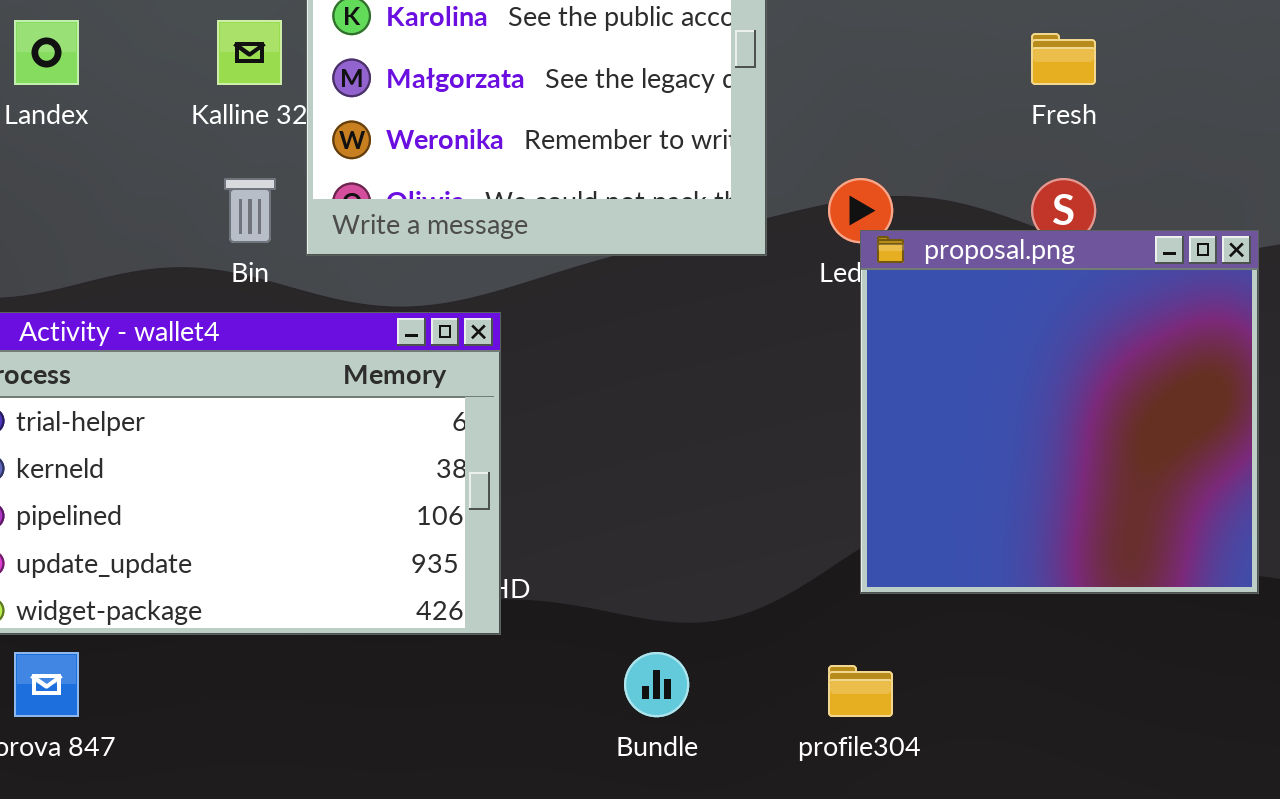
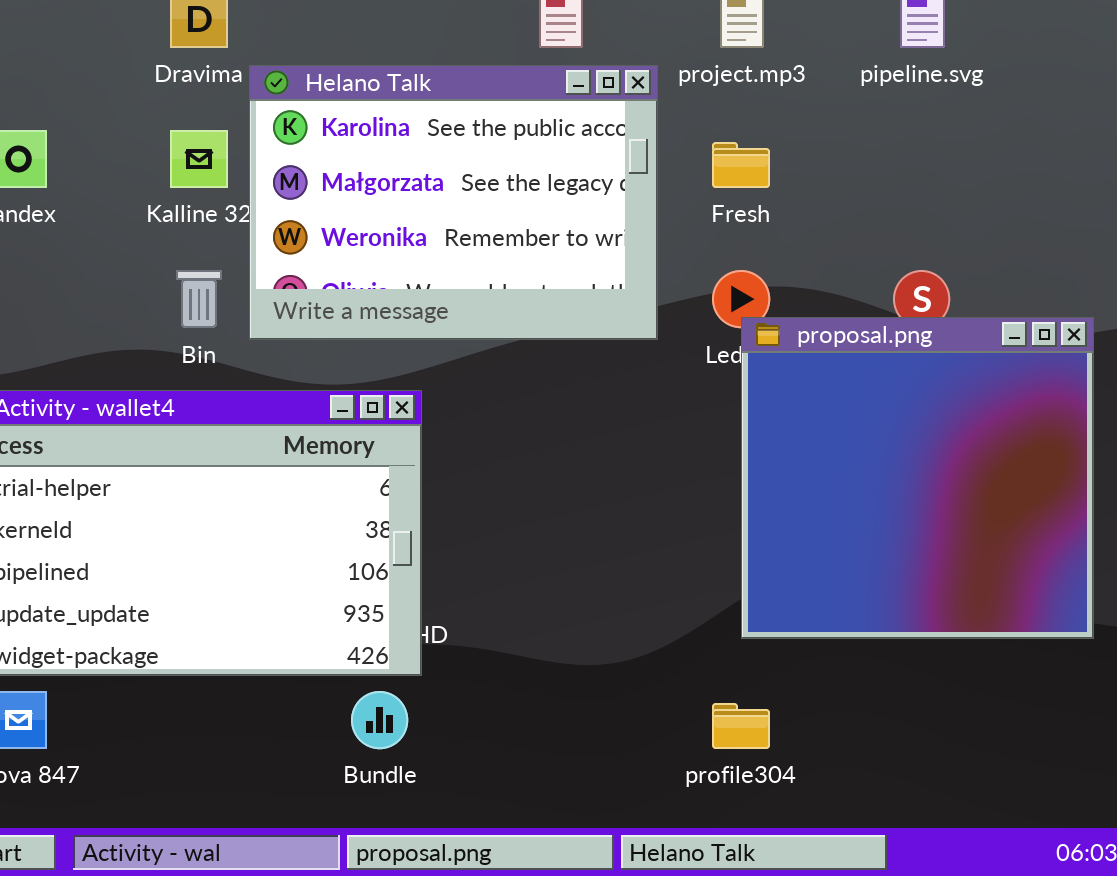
Fresh: [1031,33,1096,85] -> [712,142,770,188], moved
Bundle: [624,652,689,717] -> [351,691,408,749], moved

